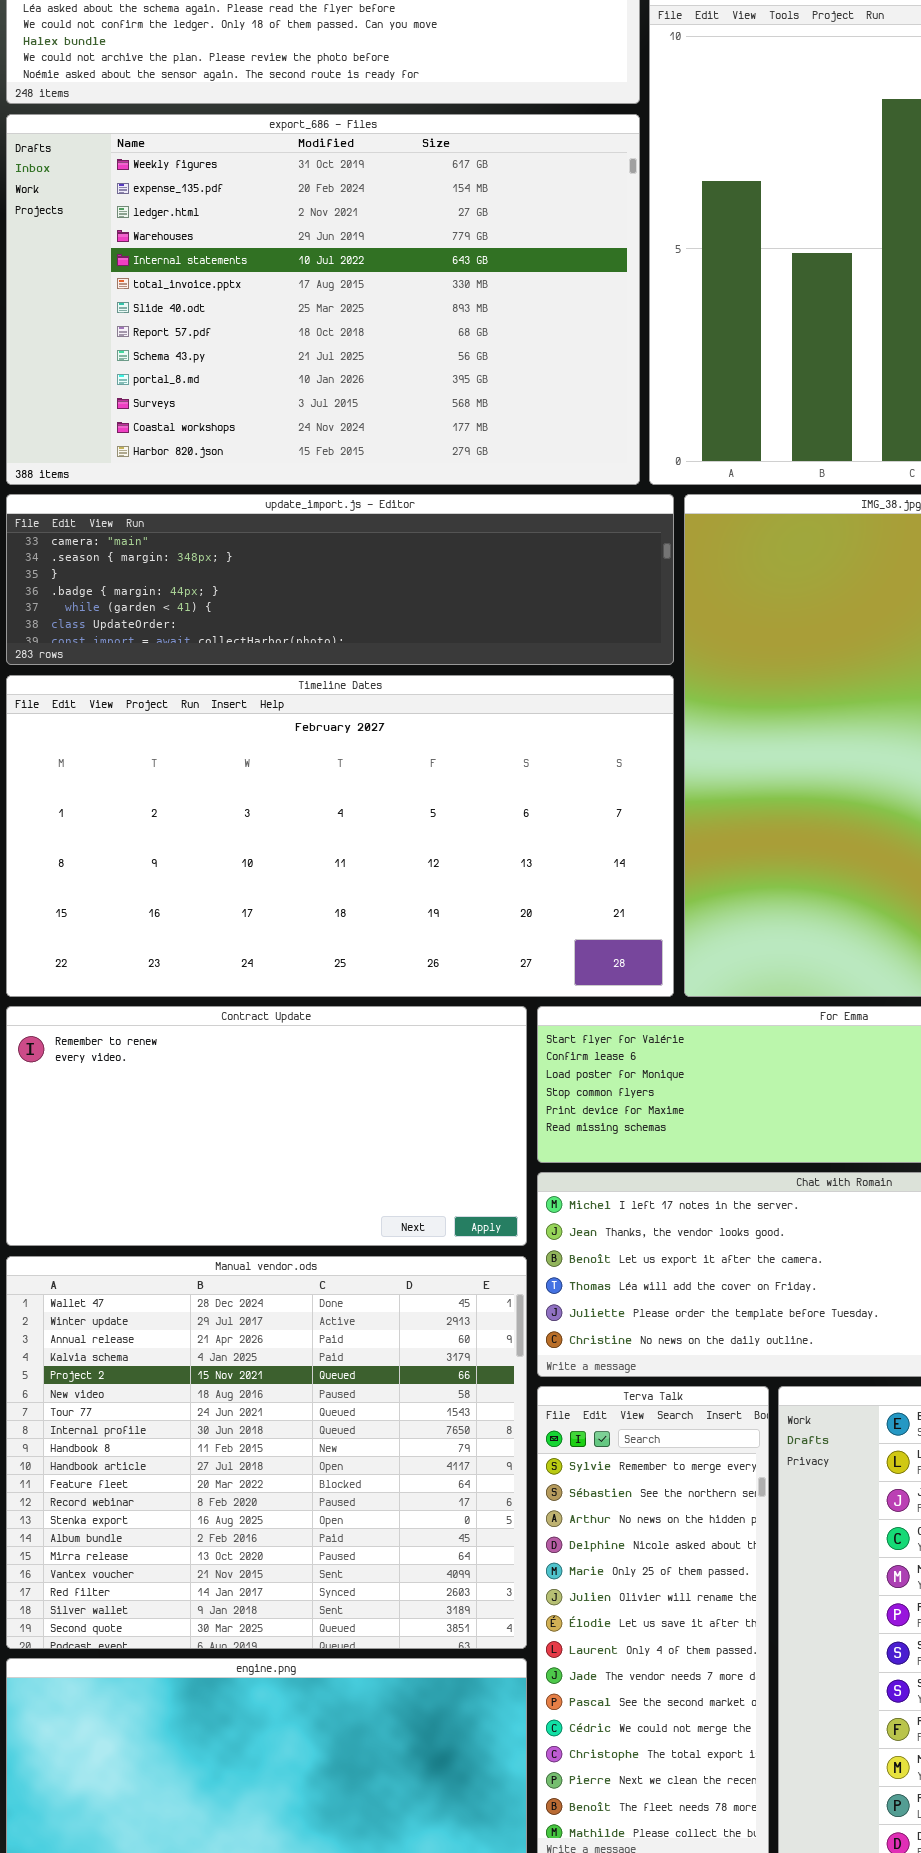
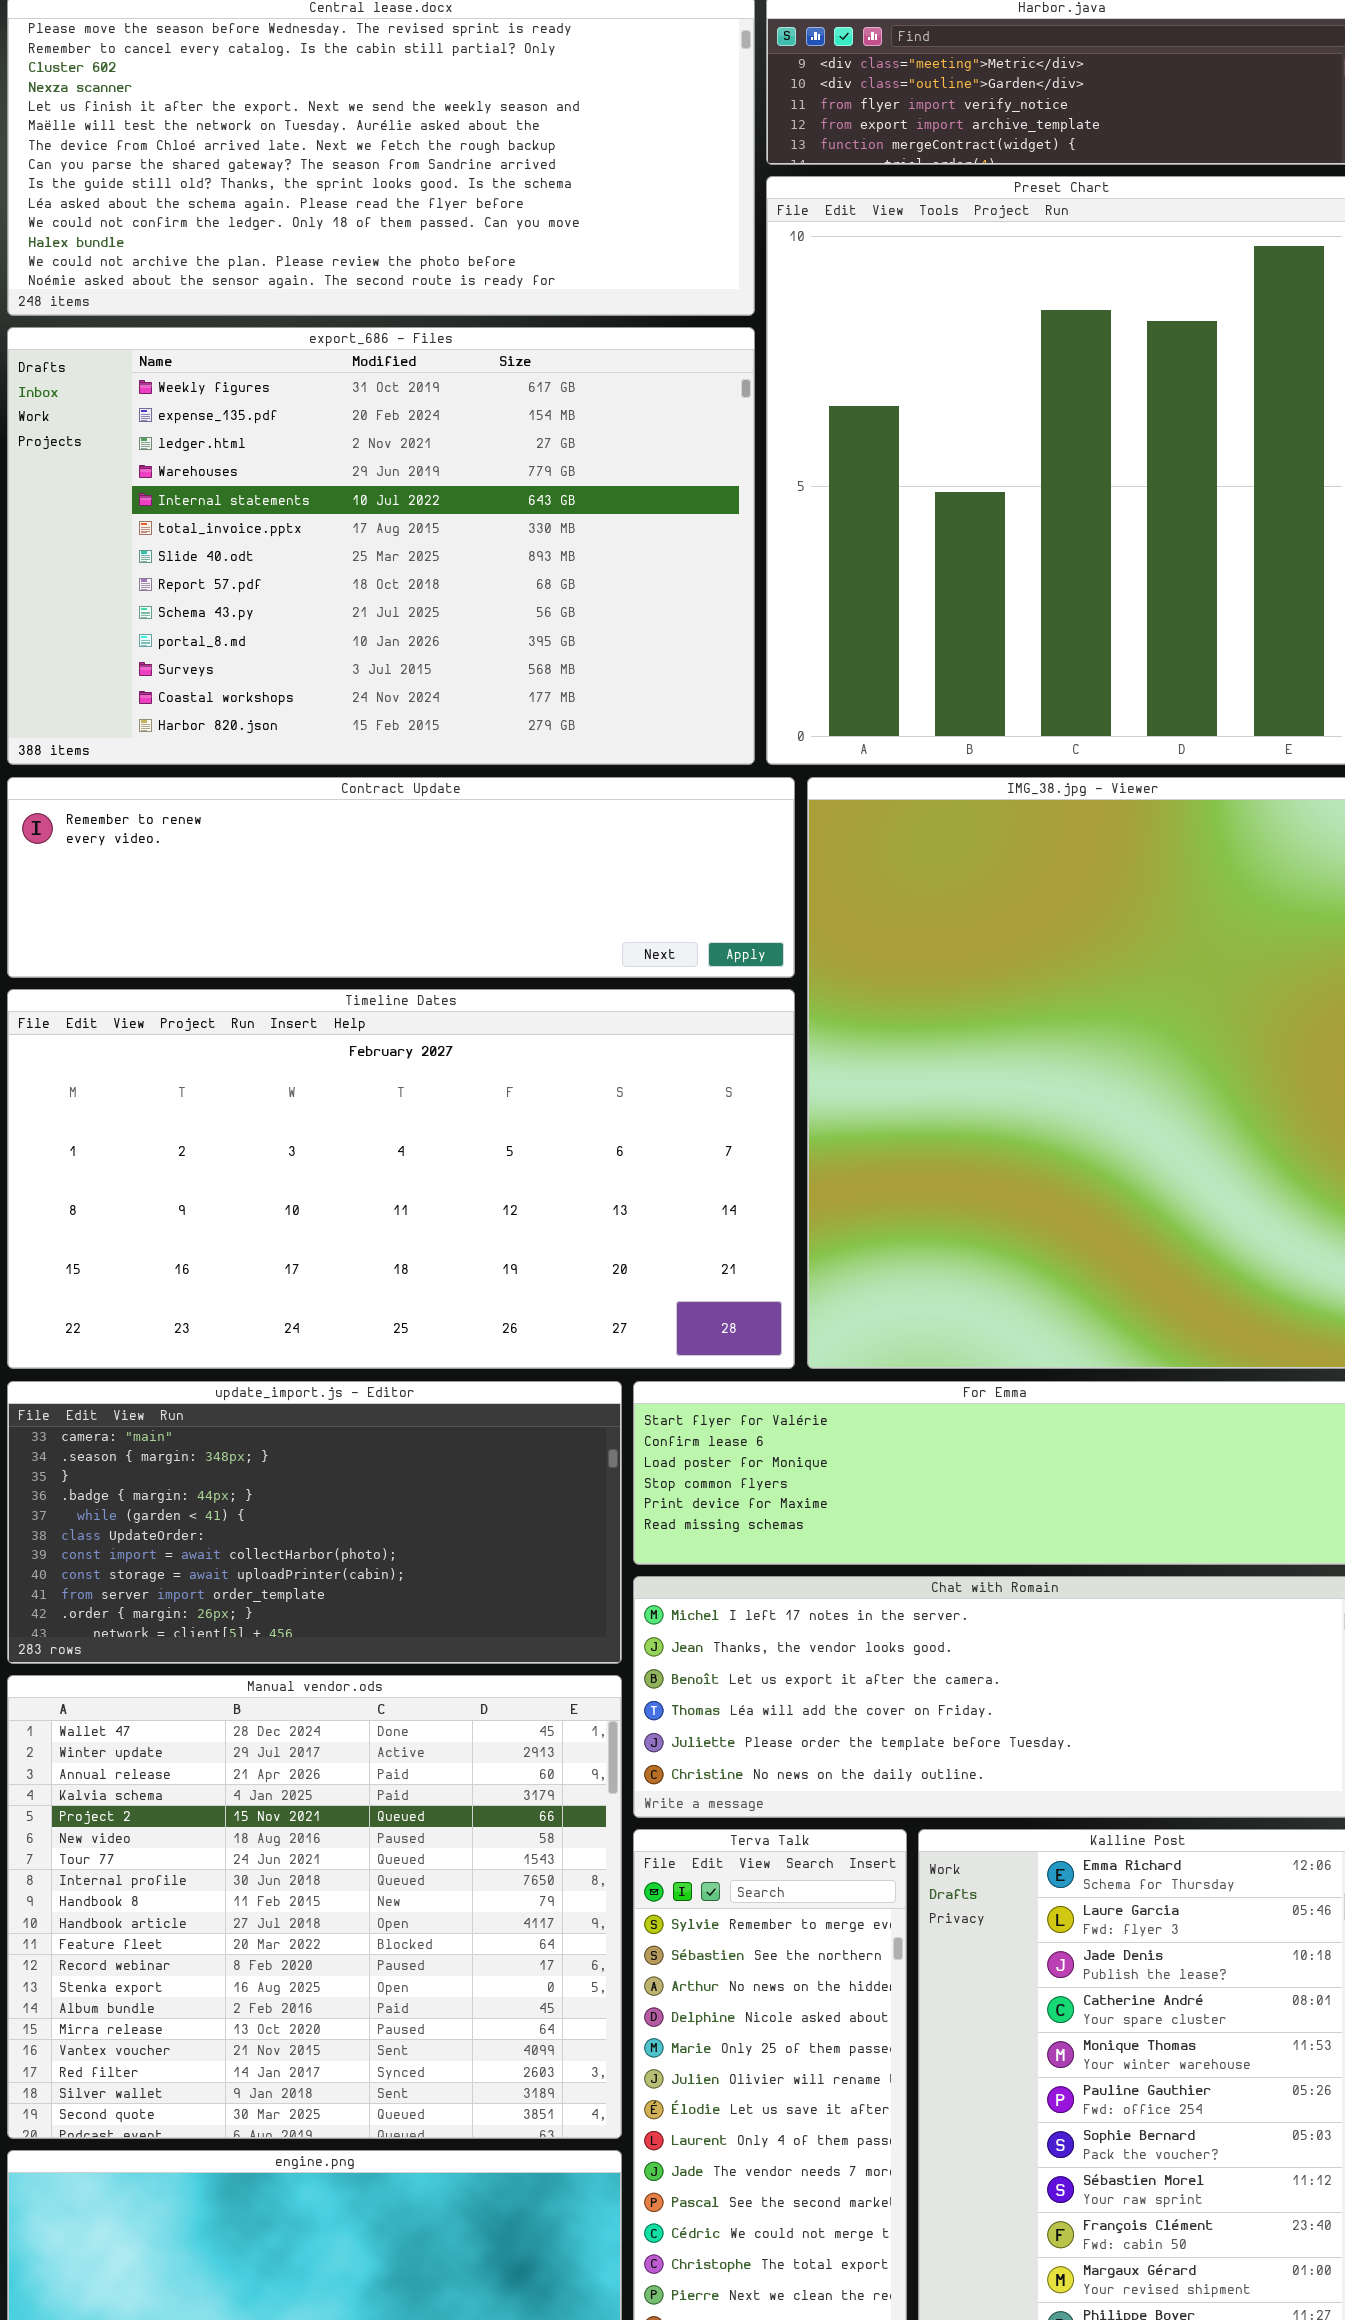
update_import.js - Editor: [6,494,674,665] -> [7,1381,622,1664], moved, resized
Contract Update: [6,1006,527,1246] -> [7,777,795,978], moved, resized

